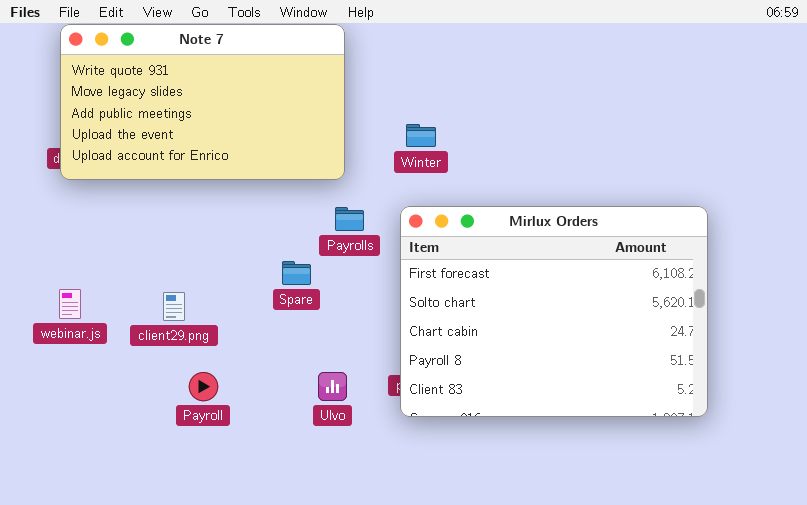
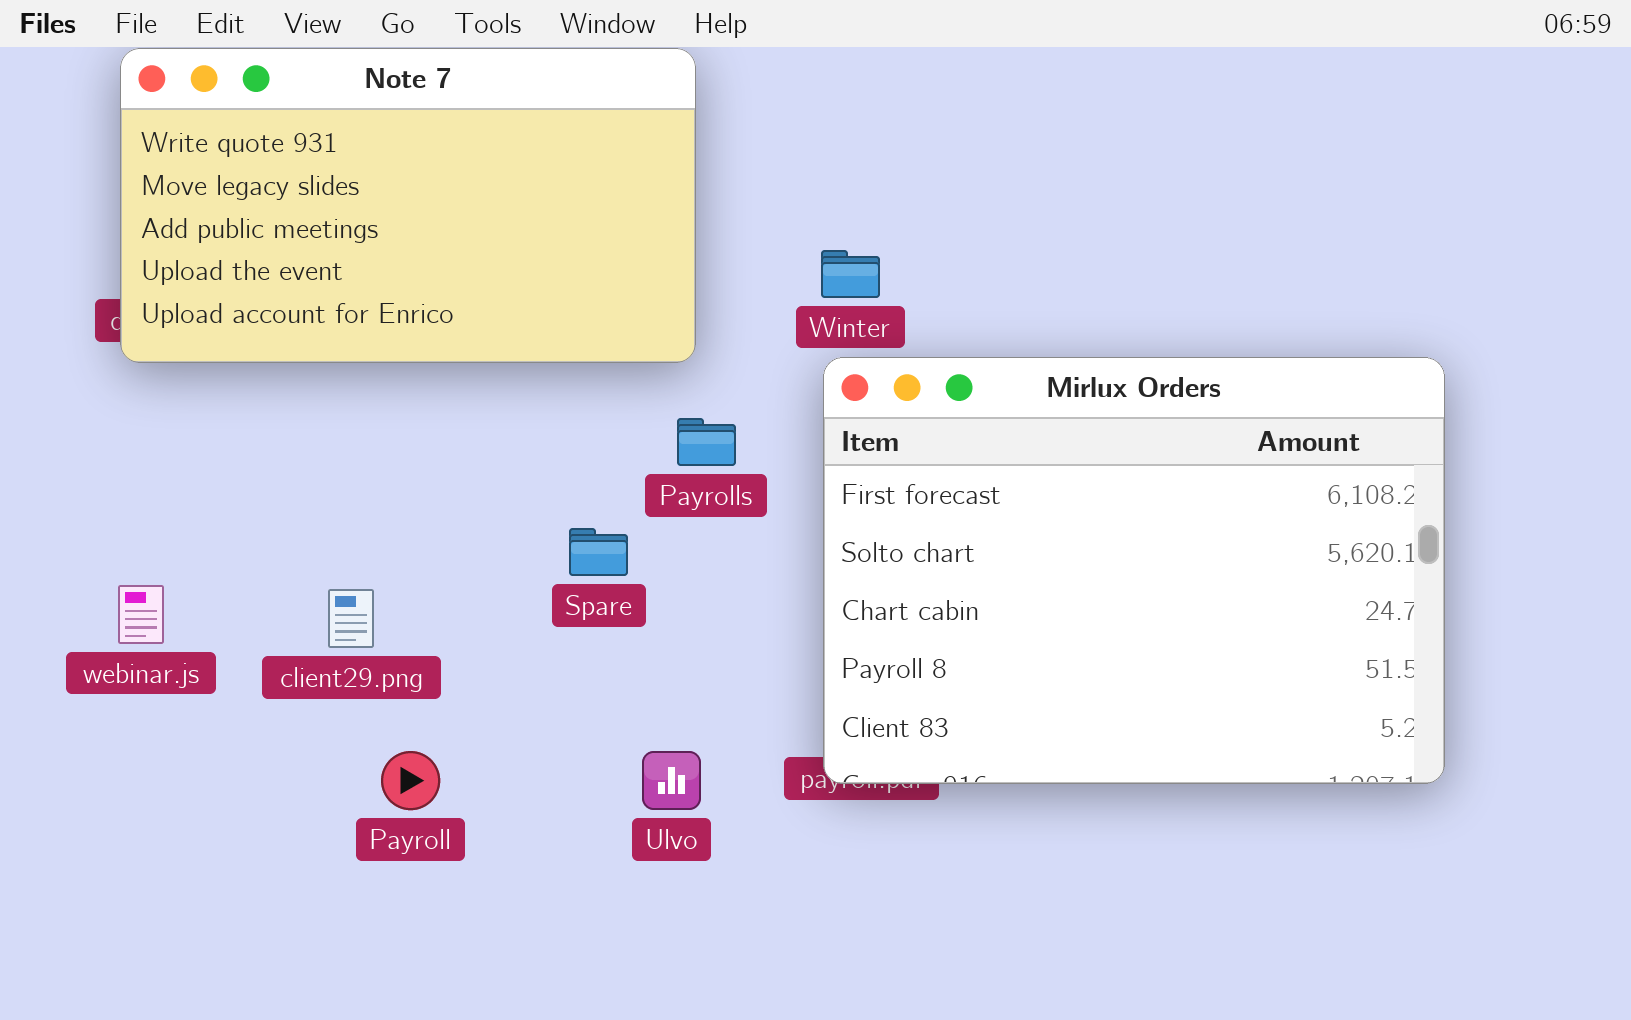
Mirlux Orders: [400,206,708,417] -> [823,357,1445,784], moved

